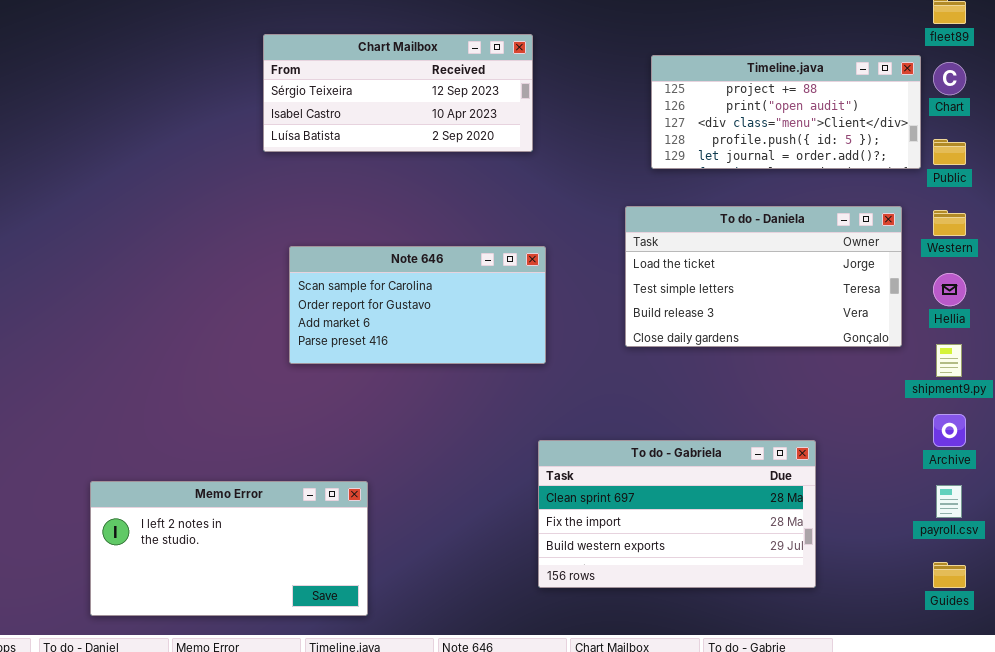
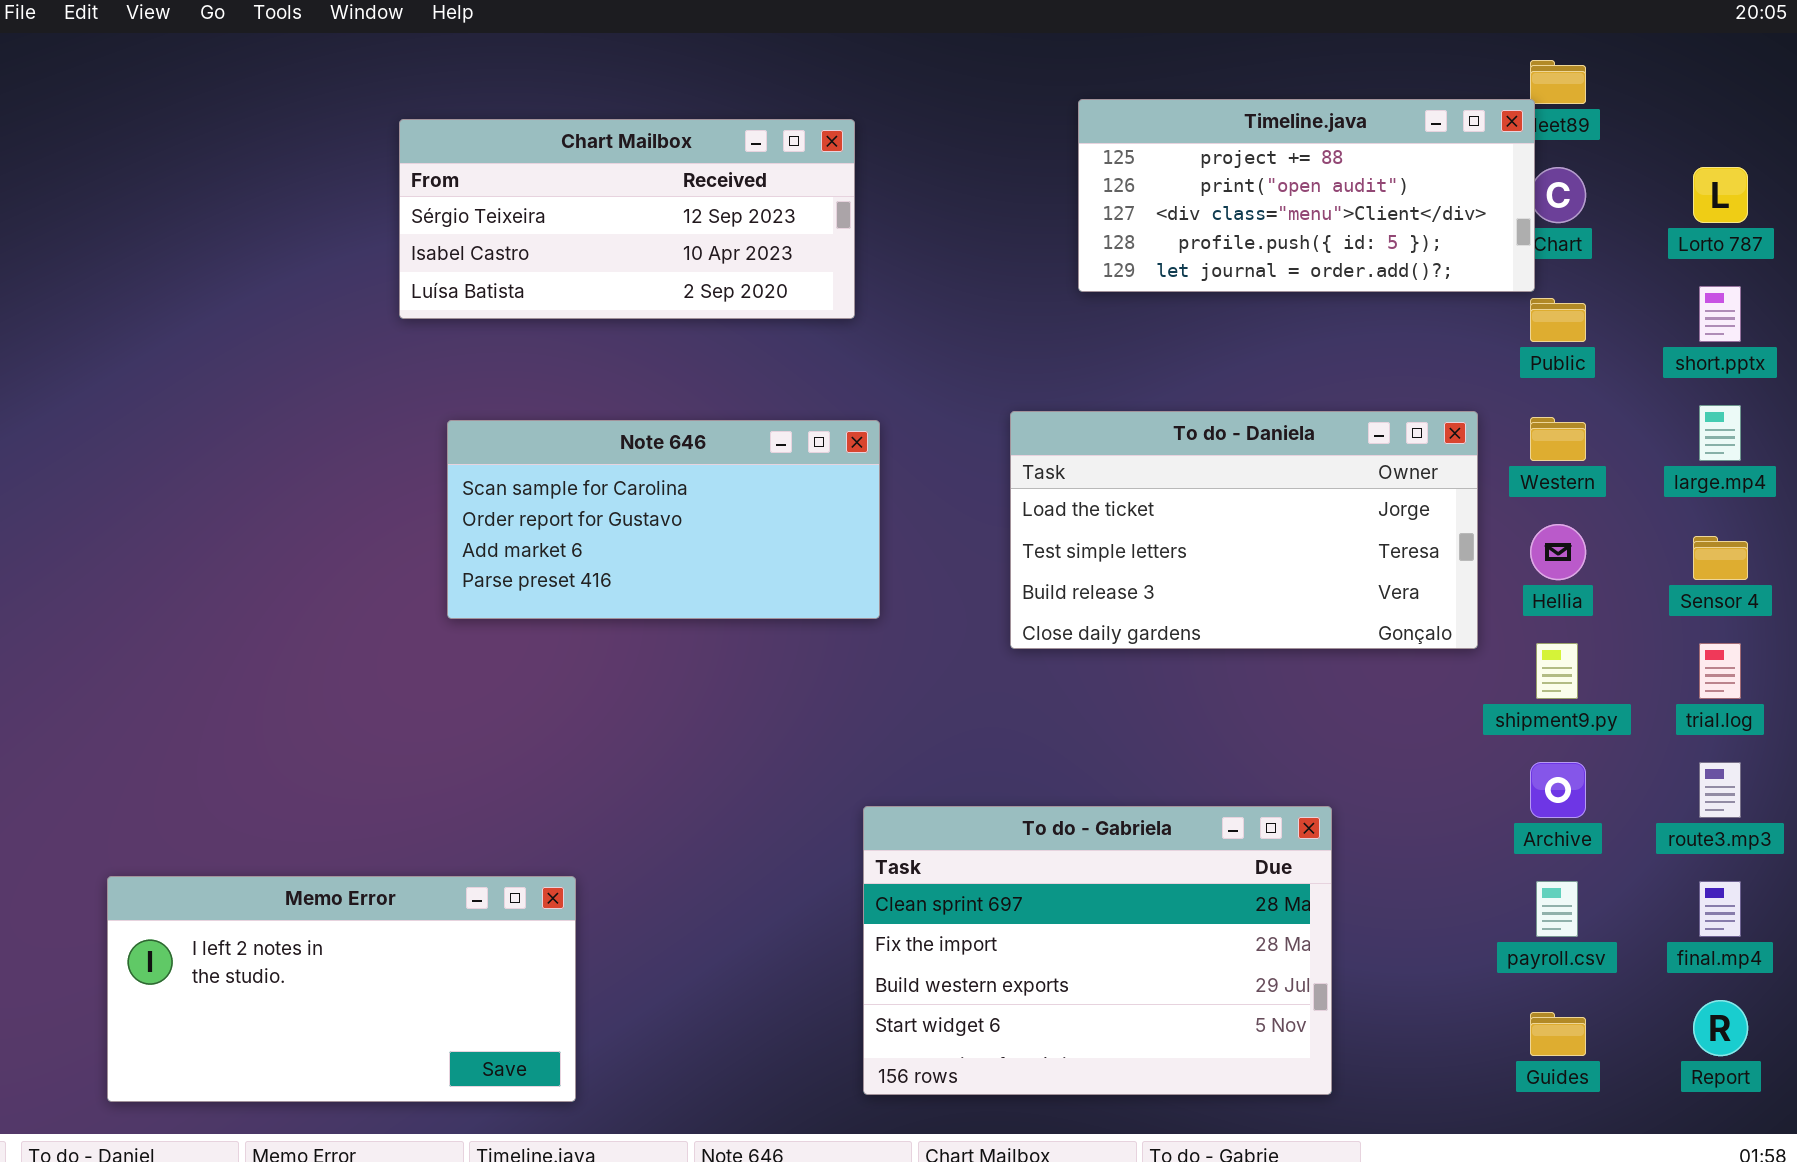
Timeline.java: [651,55,921,169] -> [1078,99,1535,292], moved
Note 646: [289,246,546,364] -> [447,420,880,619], moved
To do - Gabriela: [538,440,816,588] -> [863,806,1332,1095], resized

